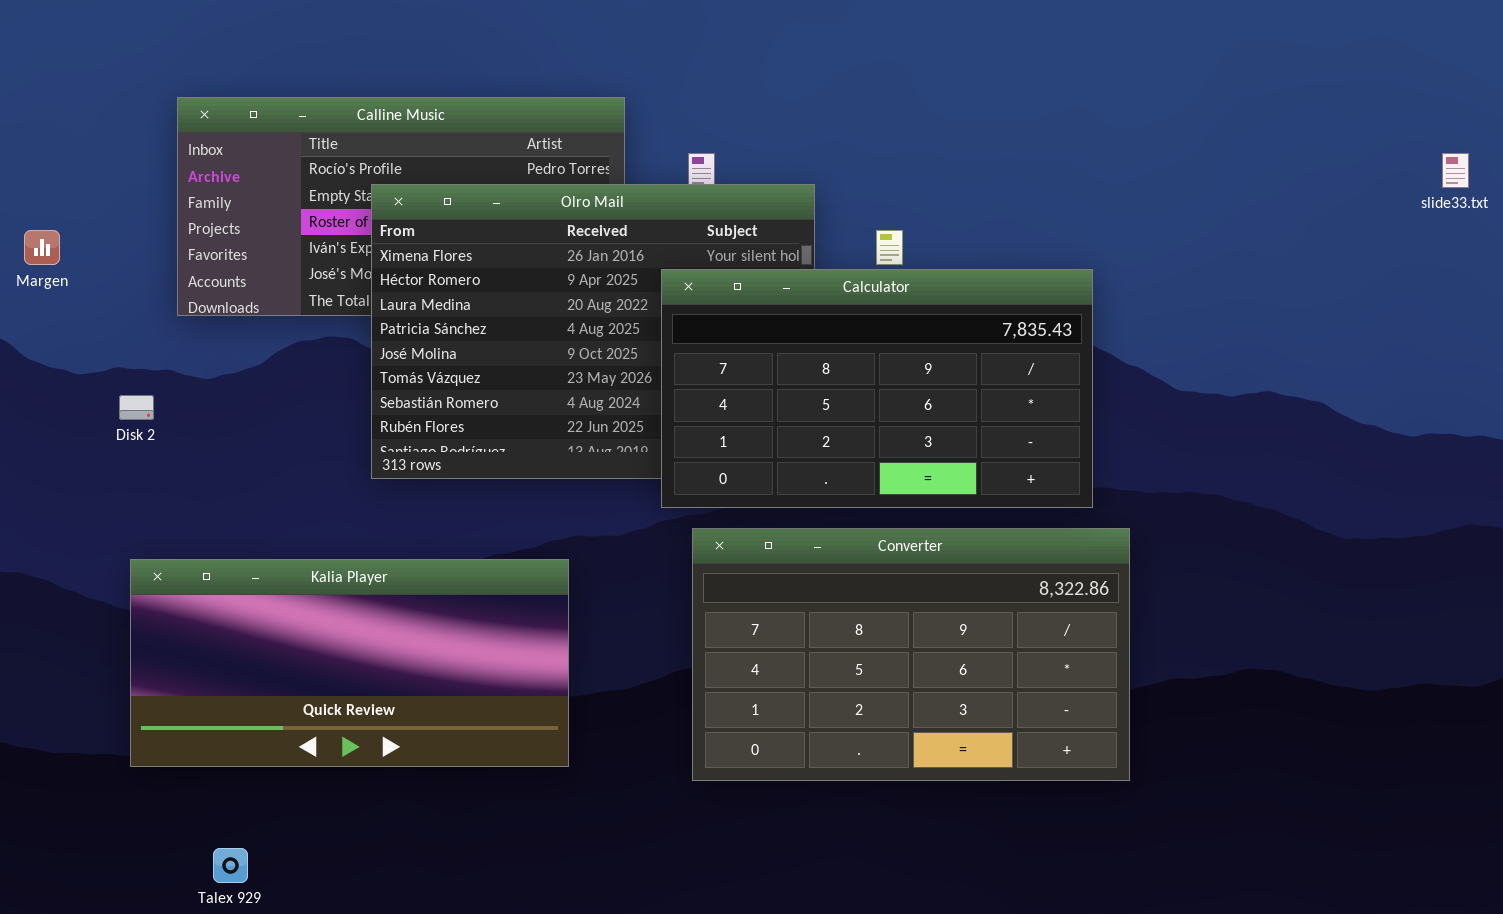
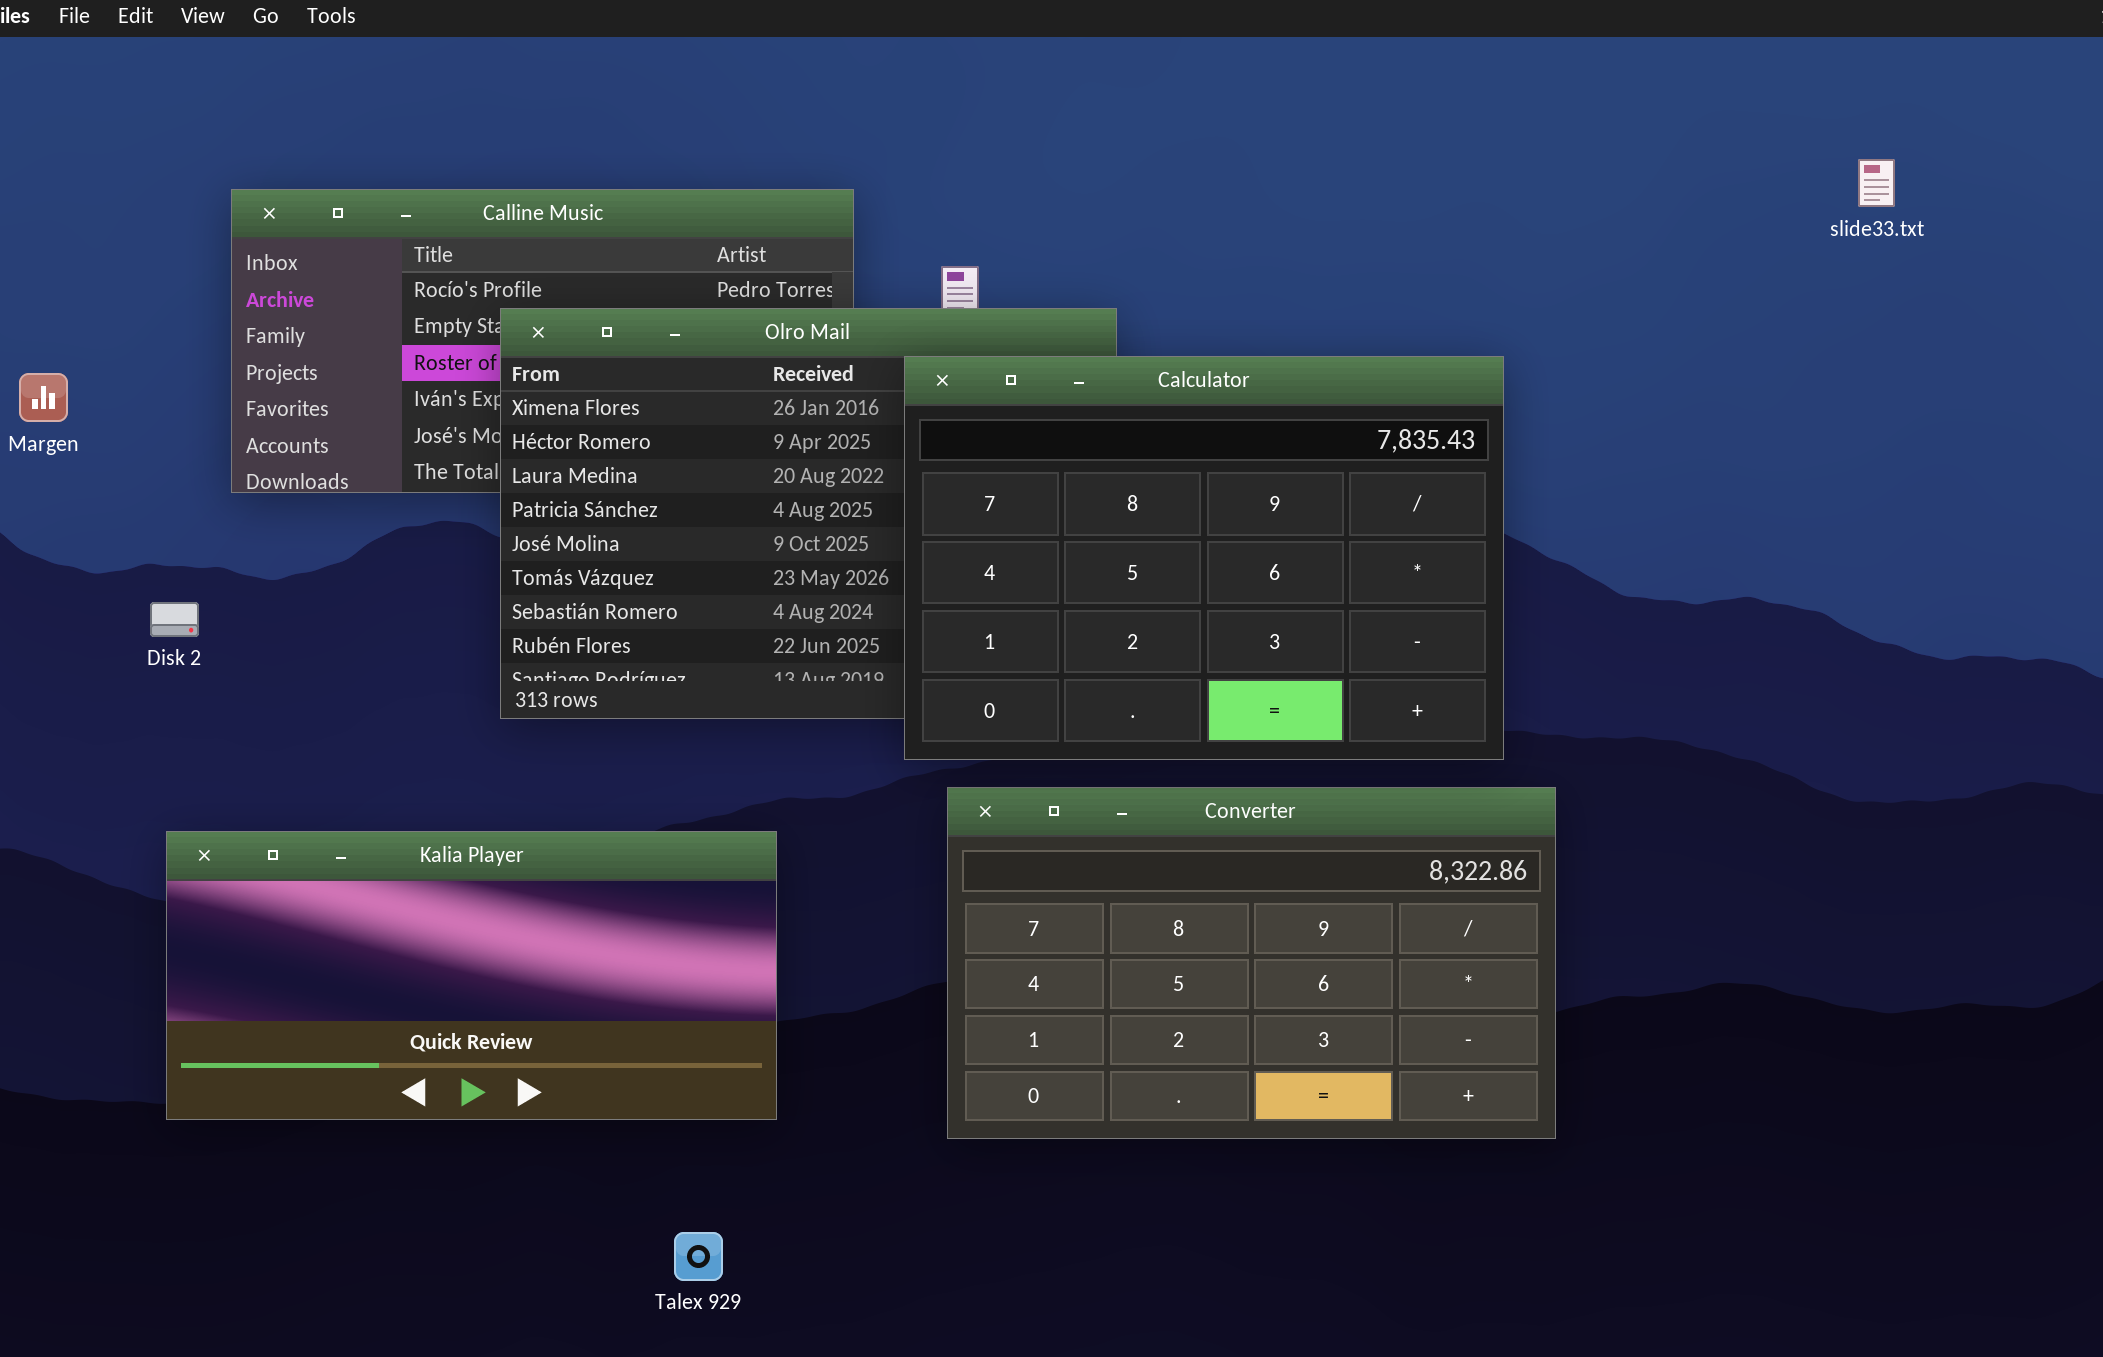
slide33.txt: [1442,153,1469,188] -> [1858,159,1895,207], moved
Calculator: [661,269,1093,508] -> [904,356,1504,760], resized
Talex 929: [213,848,248,883] -> [674,1232,723,1281], moved

